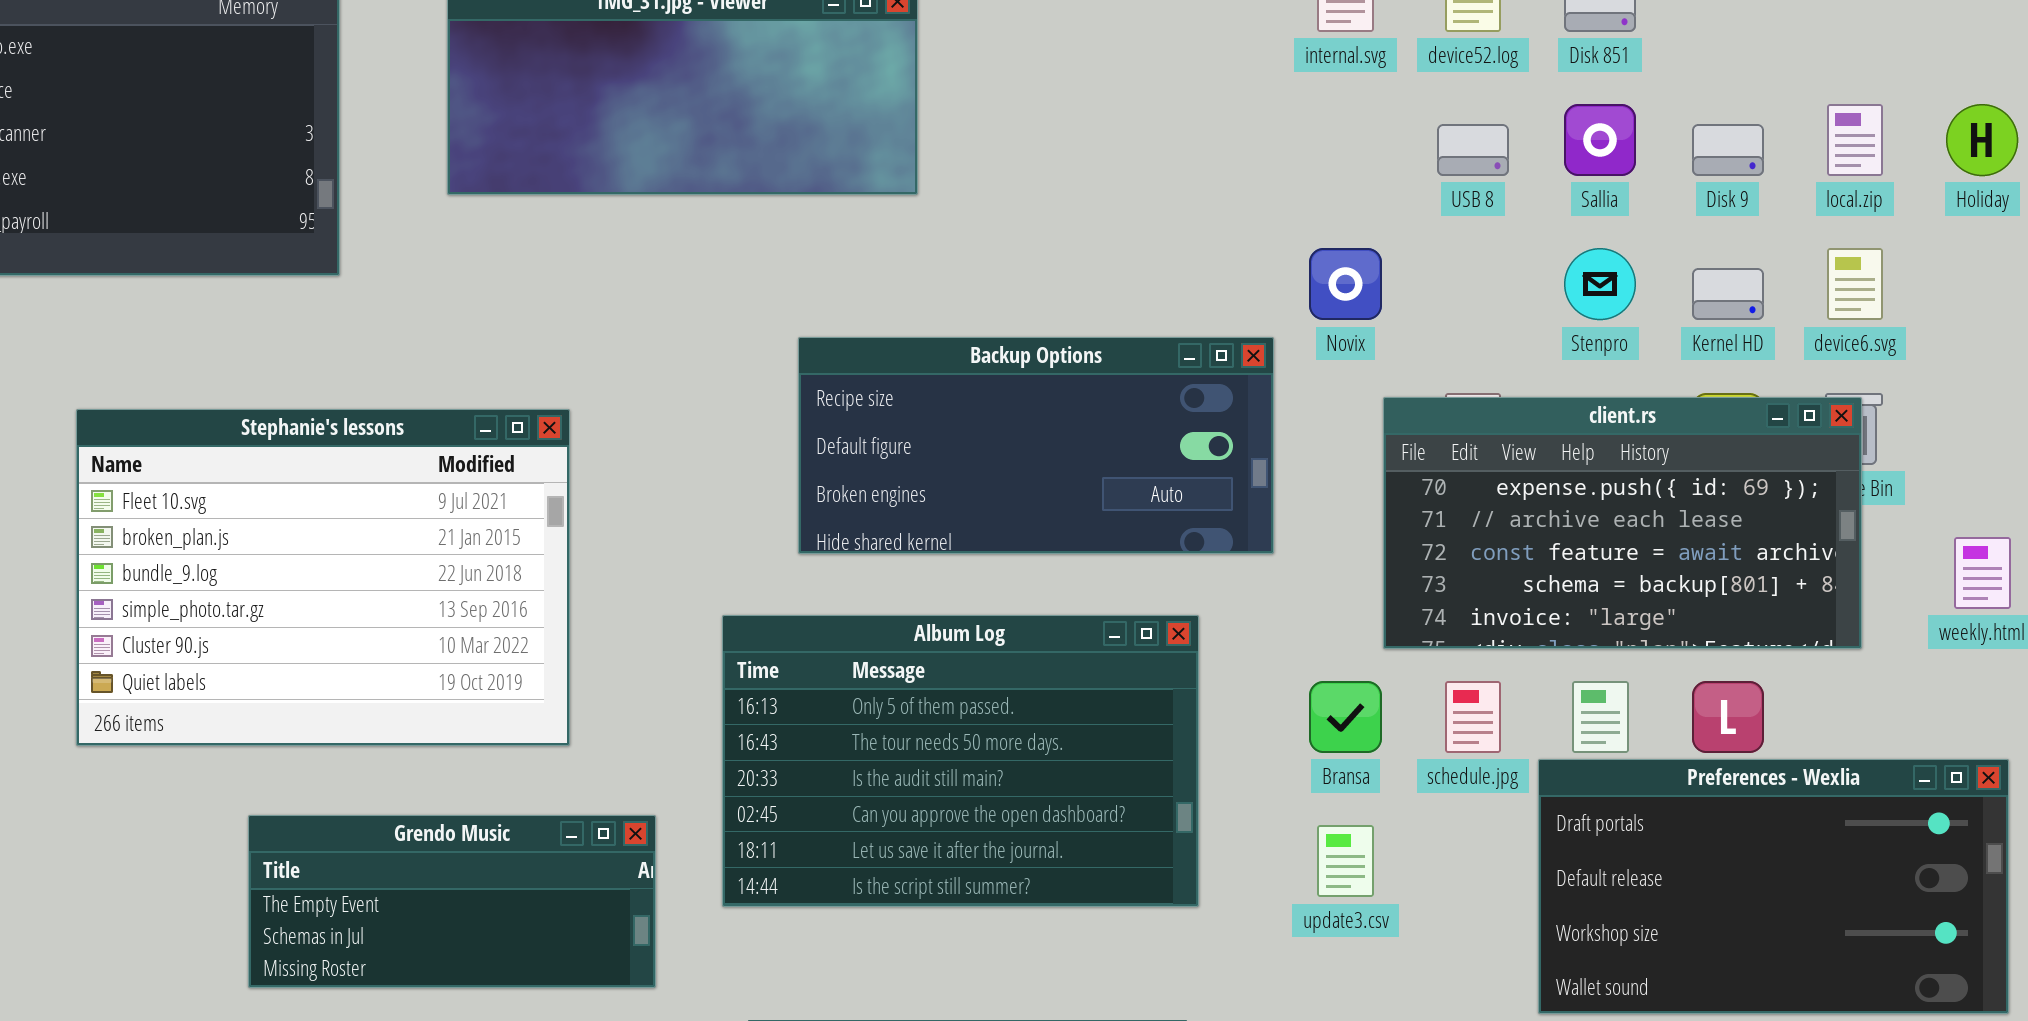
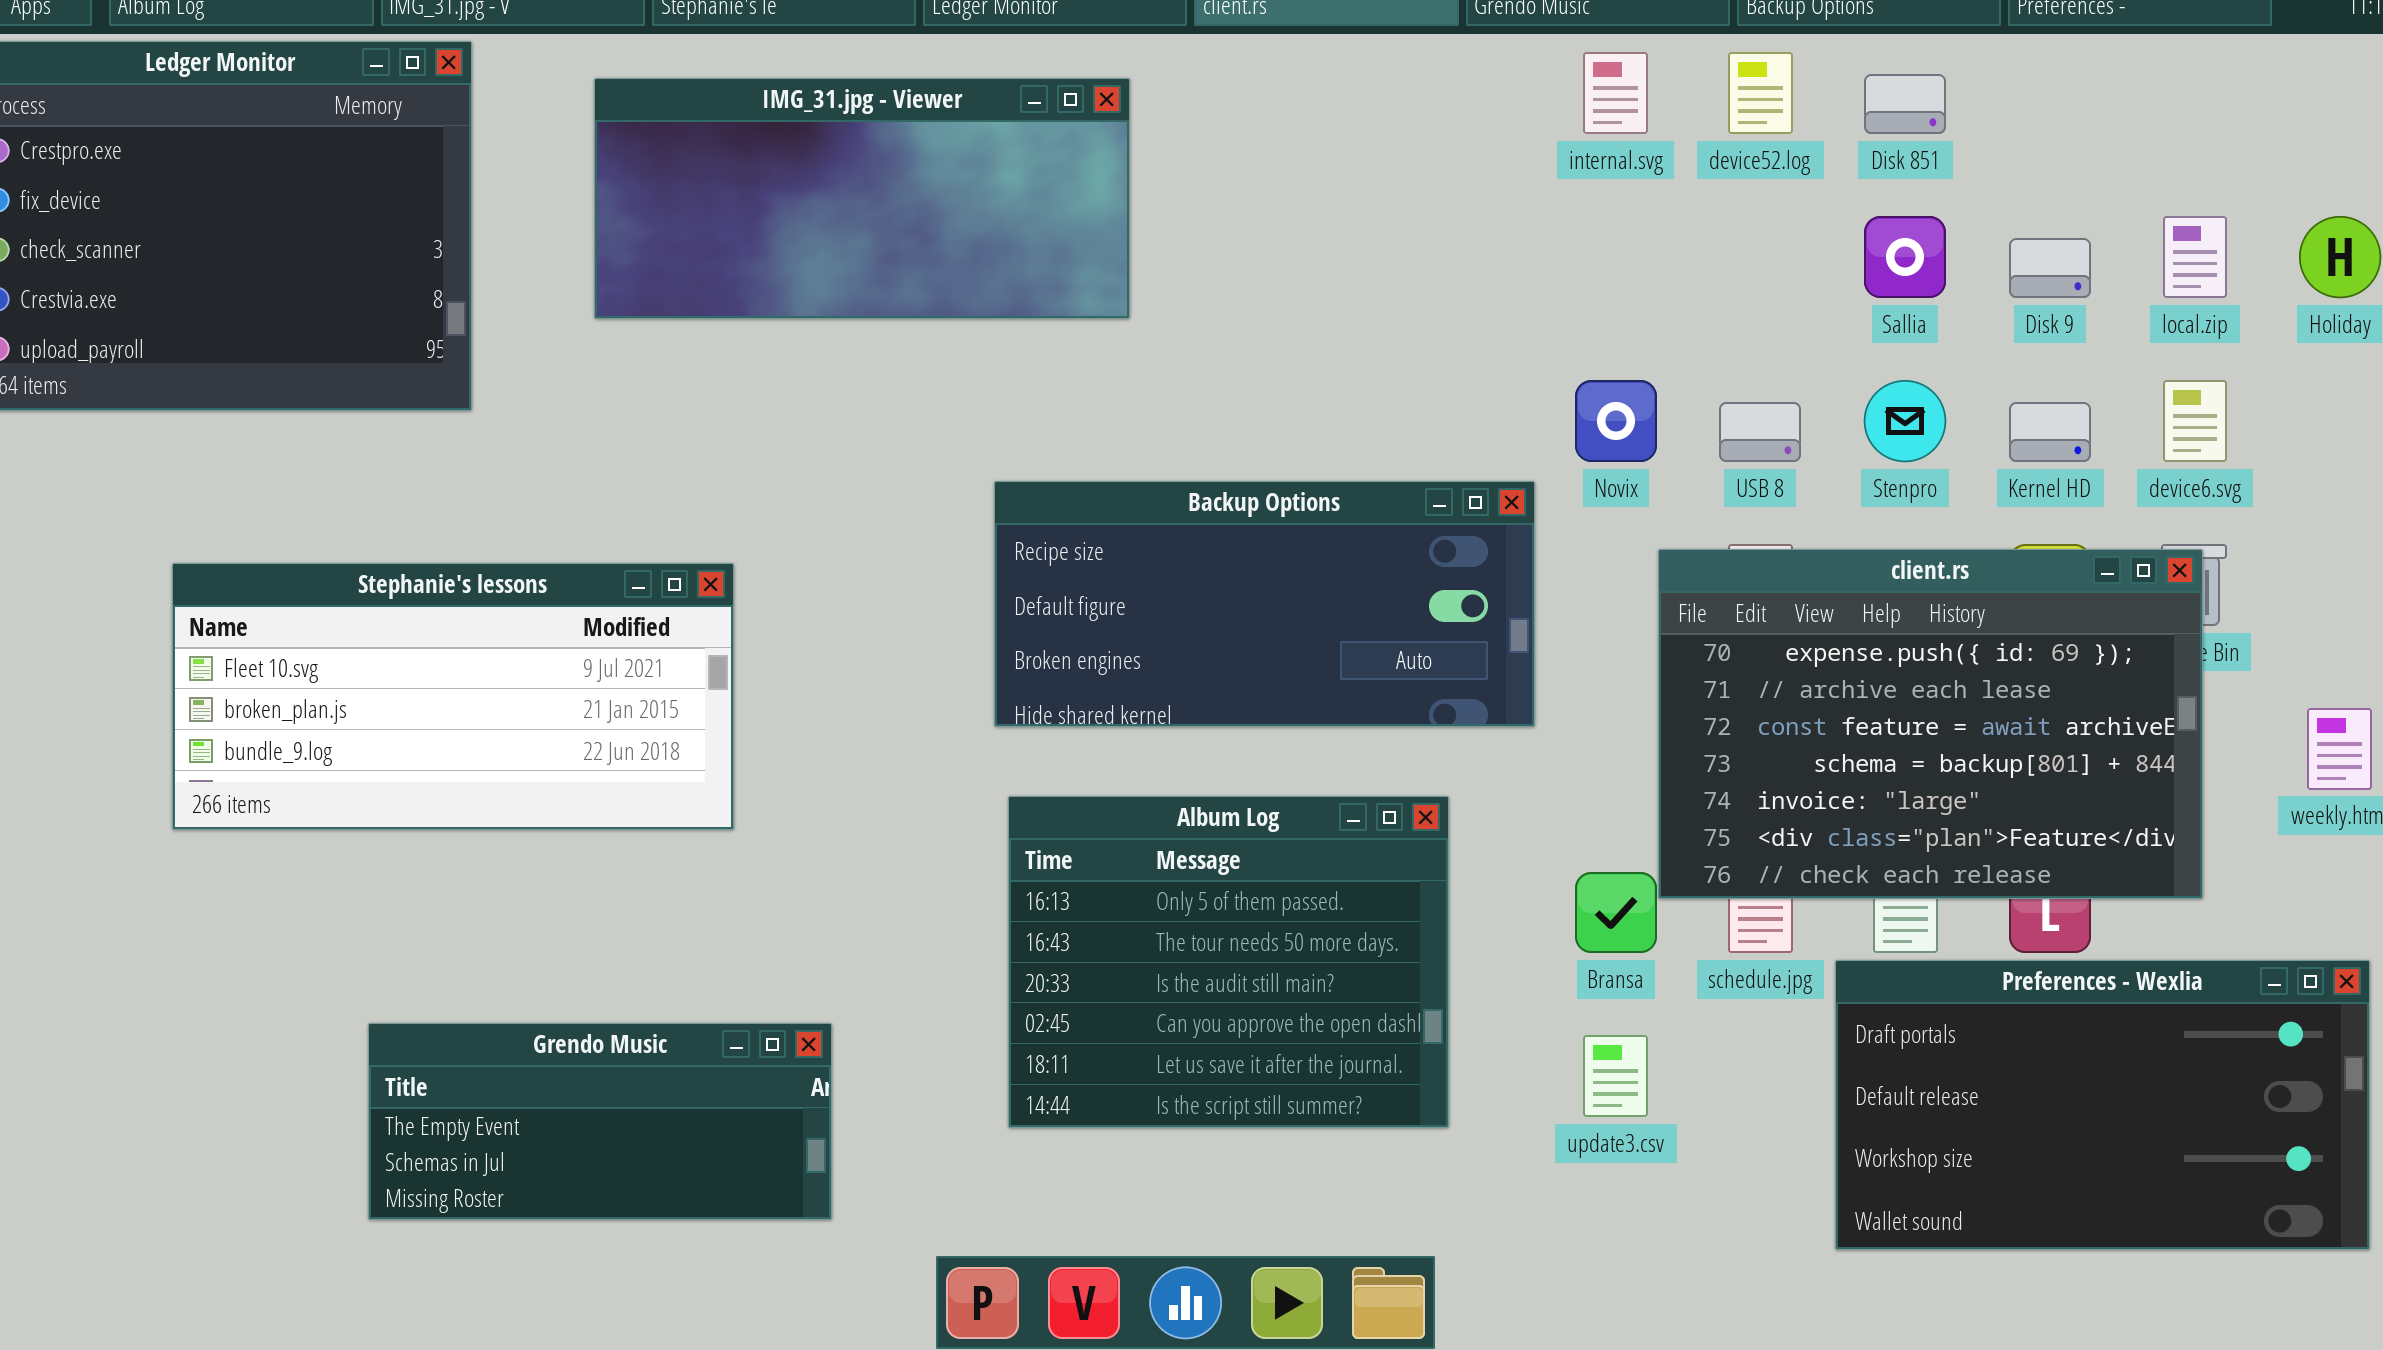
USB 8: [1437,124,1509,176] -> [1719,402,1801,462], moved
client.rs: [1383,397,1862,649] -> [1658,549,2203,899], resized
Stephanie's lessons: [76,409,570,746] -> [172,563,734,830], resized
Album Log: [722,615,1199,907] -> [1008,796,1449,1128], resized

